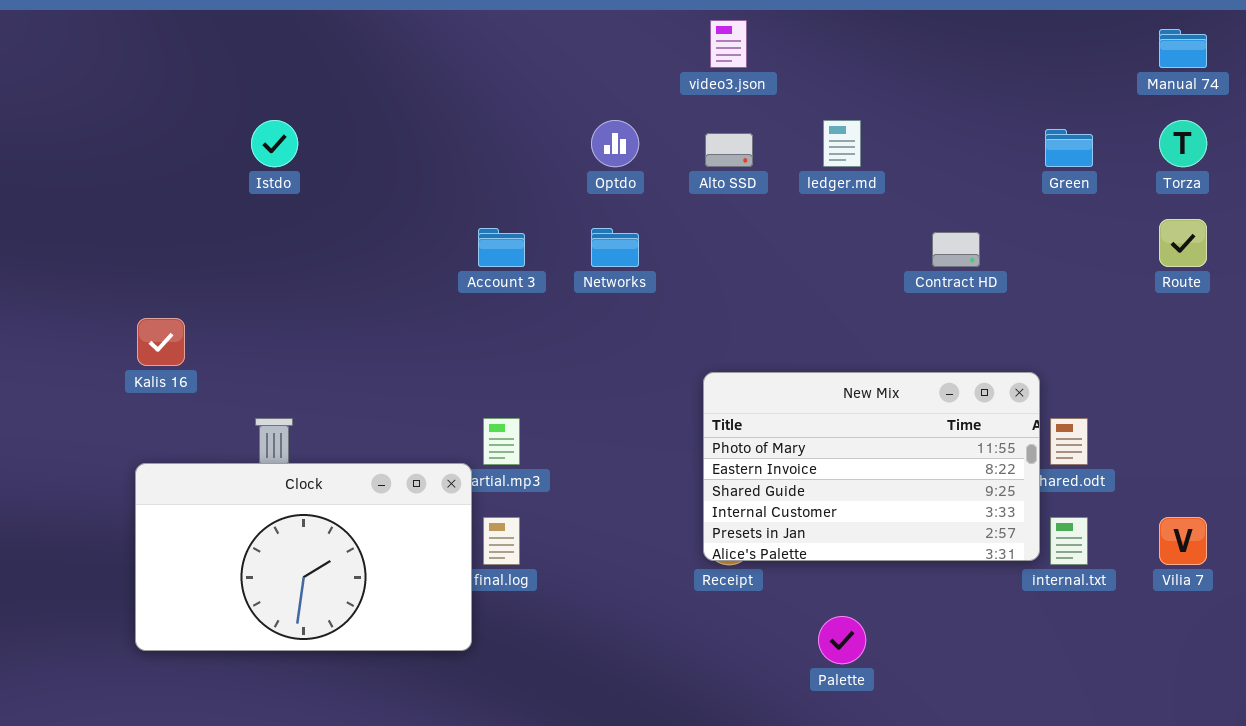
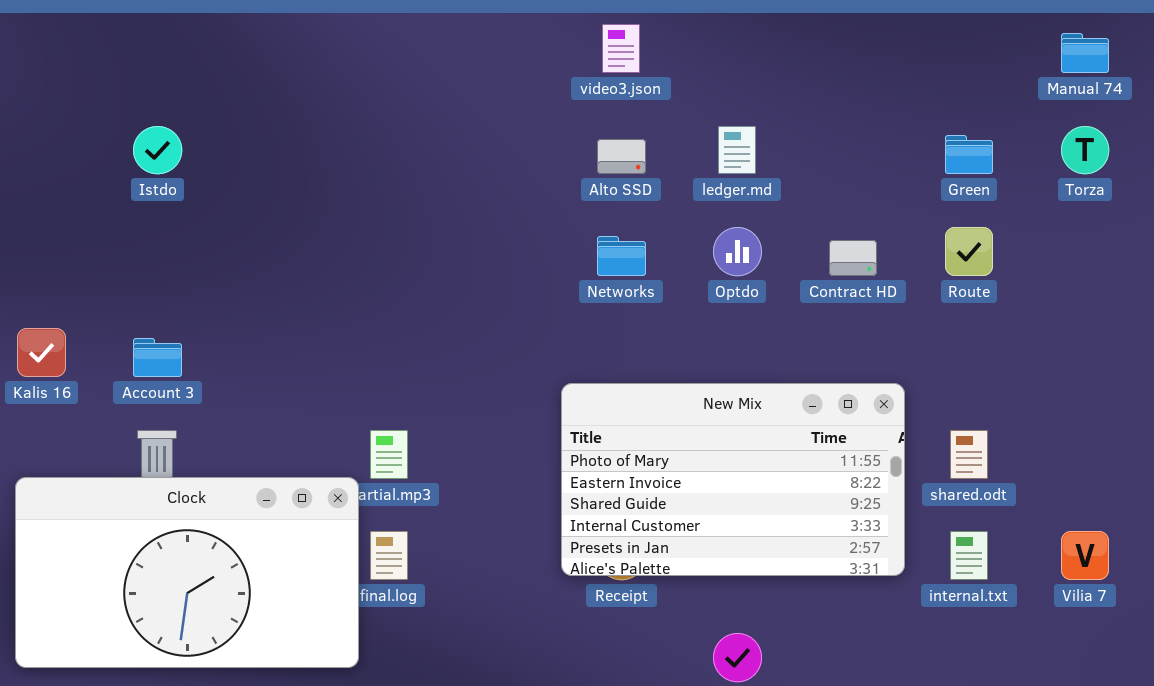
Optdo: [591,120,639,167] -> [713,227,762,276], moved
Route: [1159,219,1207,267] -> [945,227,993,276], moved
Account 3: [478,228,525,267] -> [133,338,182,377], moved
Networks: [591,228,639,267] -> [597,236,646,276], moved
New Mix: [703,372,1040,561] -> [561,383,905,576], moved

